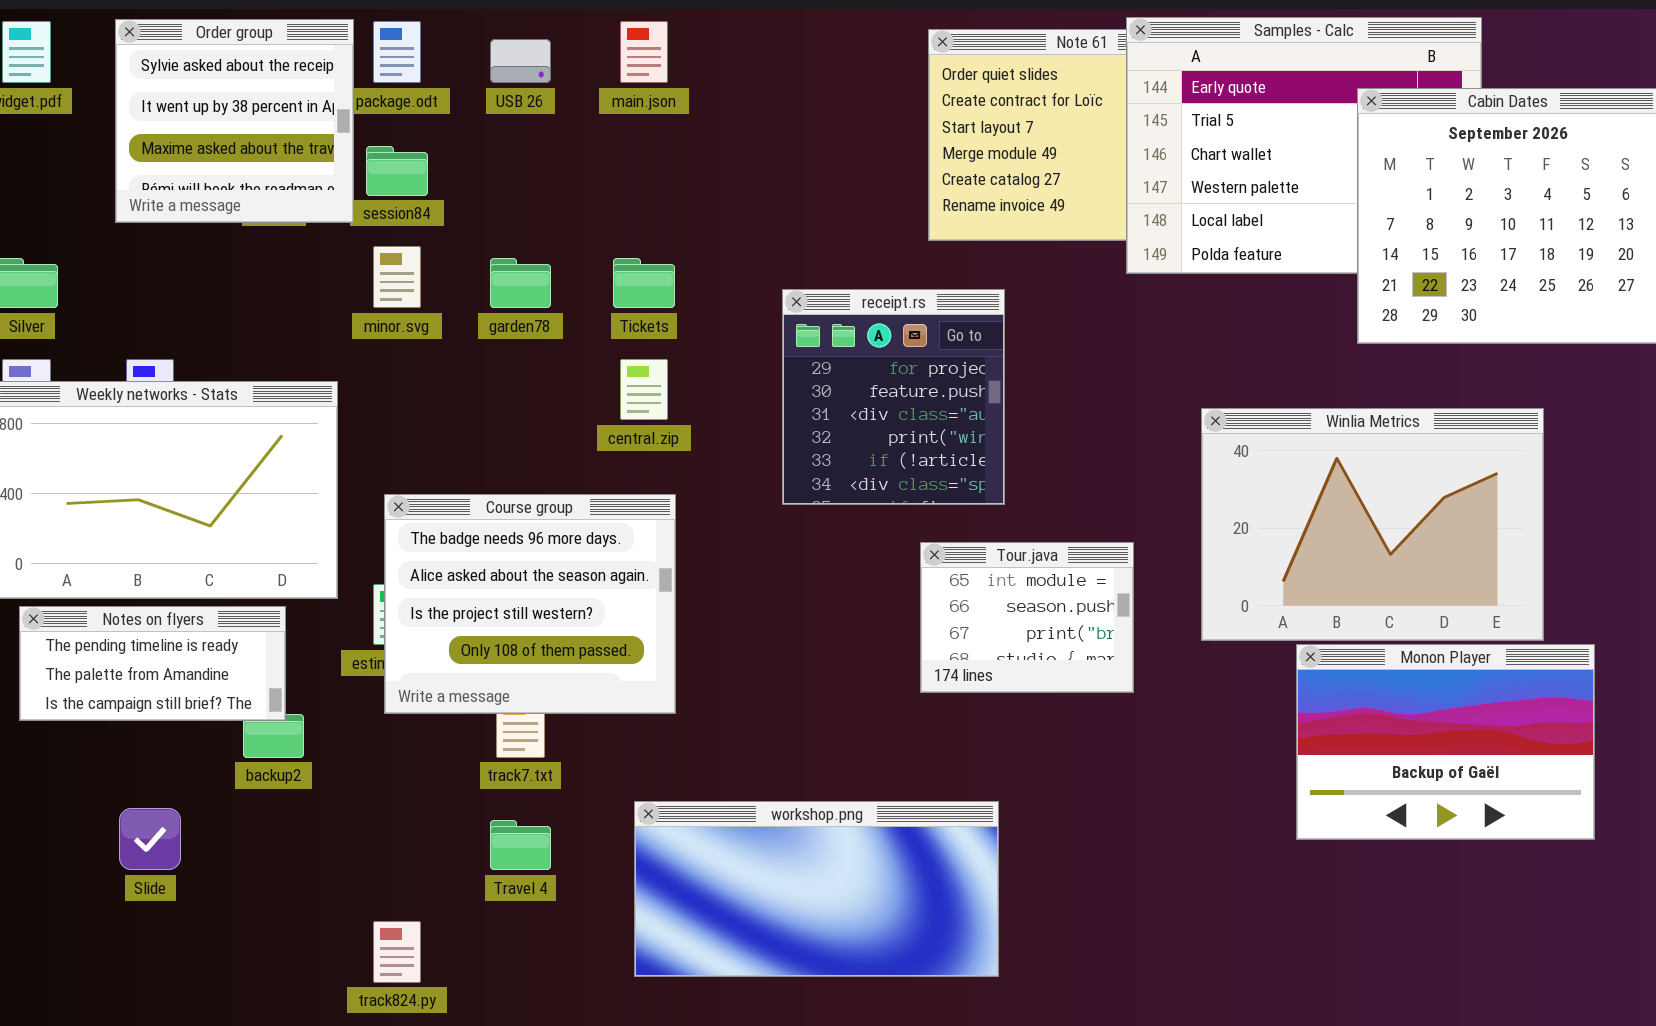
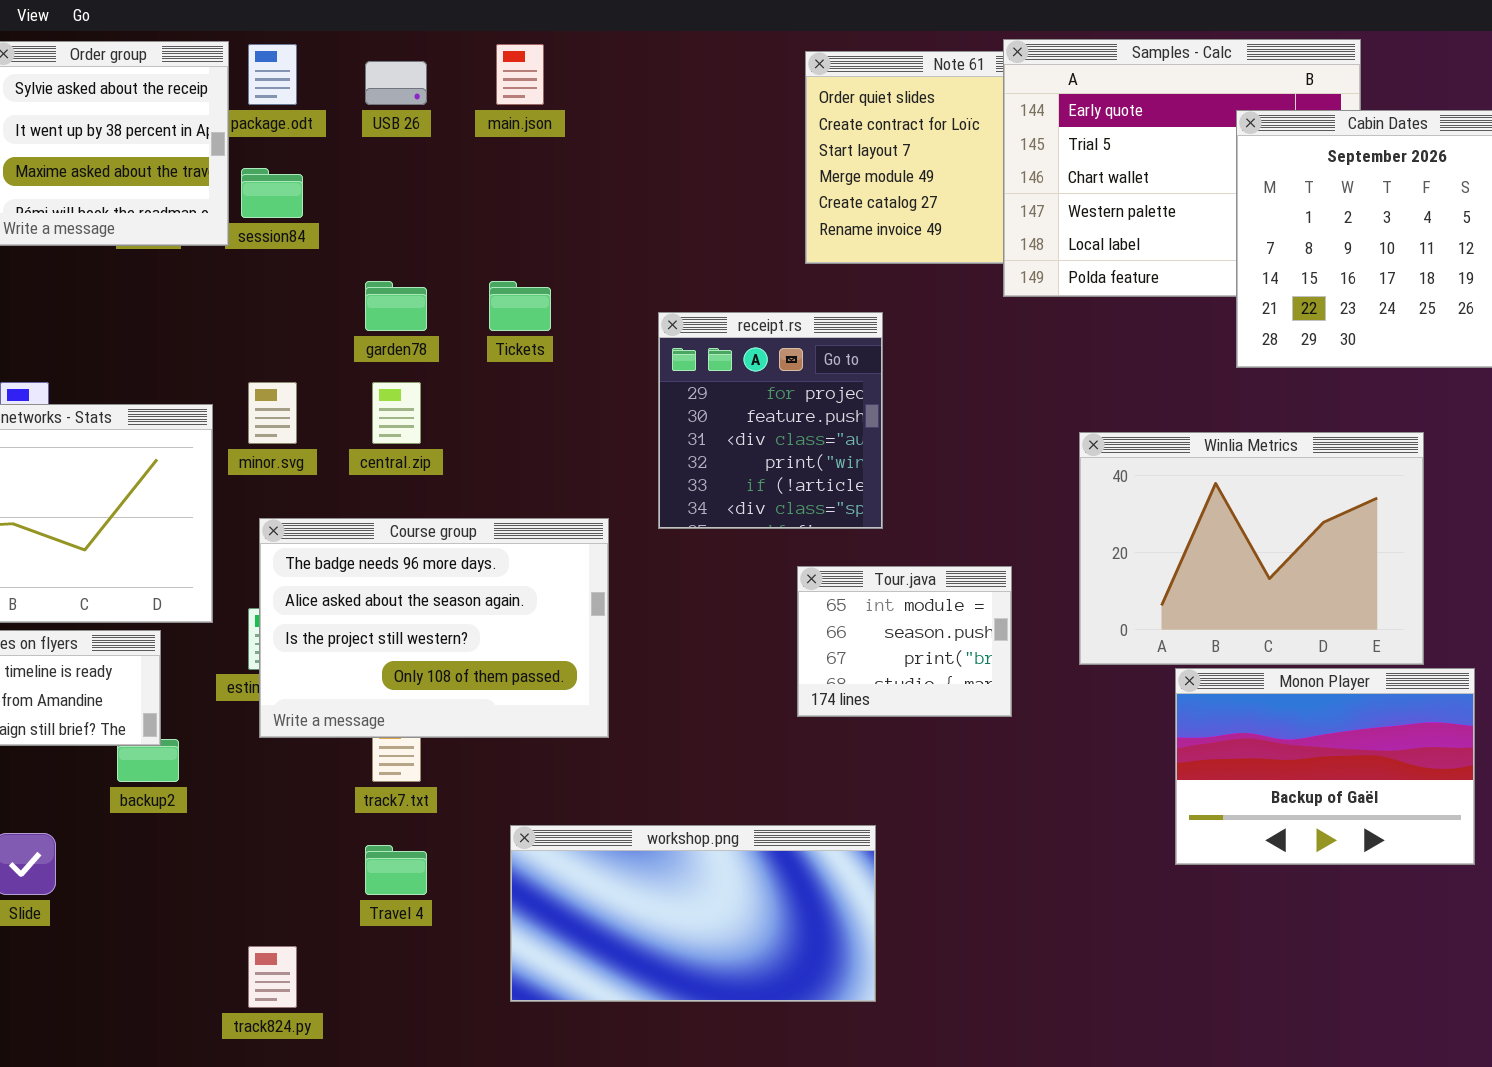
minor.svg: [373,246,421,308] -> [248,382,297,444], moved
central.zip: [620,359,668,420] -> [372,382,421,444], moved
Course group: [384,494,676,714] -> [259,518,609,738], resized

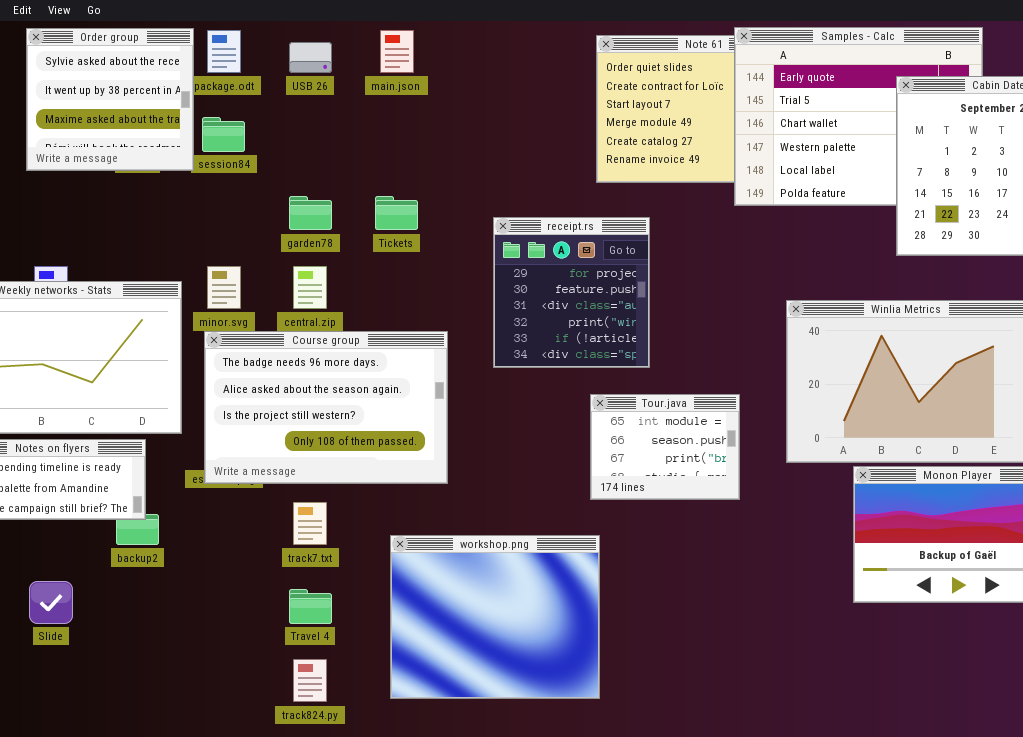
Course group: [259,518,609,738] -> [204,331,448,484], moved
workshop.png: [510,825,876,1002] -> [390,535,600,699], resized
track824.py: [248,946,297,1008] -> [293,659,327,702], moved

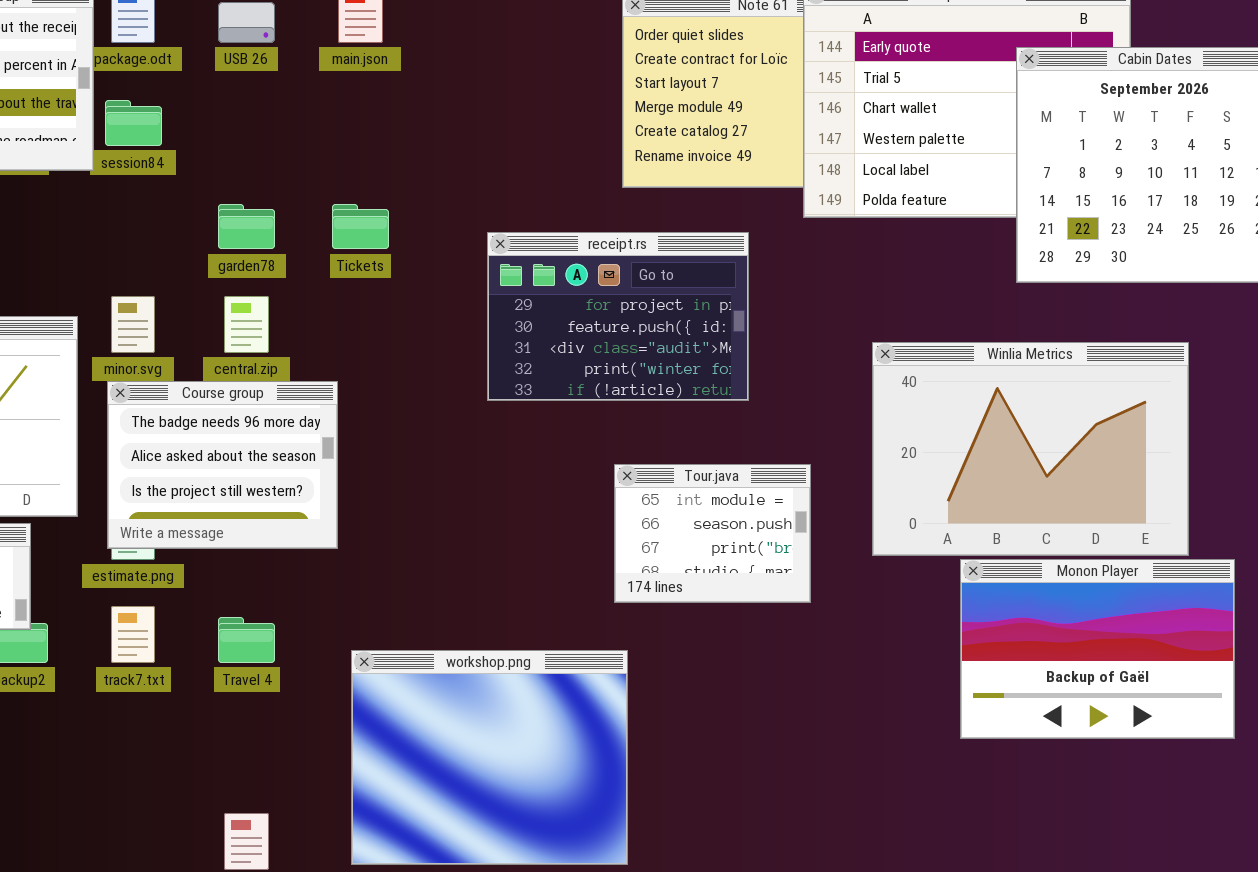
receipt.rs: [493,217,650,368] -> [487,232,749,401], resized
Course group: [204,331,448,484] -> [107,381,338,549], resized
track7.txt: [293,502,327,545] -> [111,606,155,663], moved
Travel 4: [289,589,332,624] -> [218,617,275,663], moved

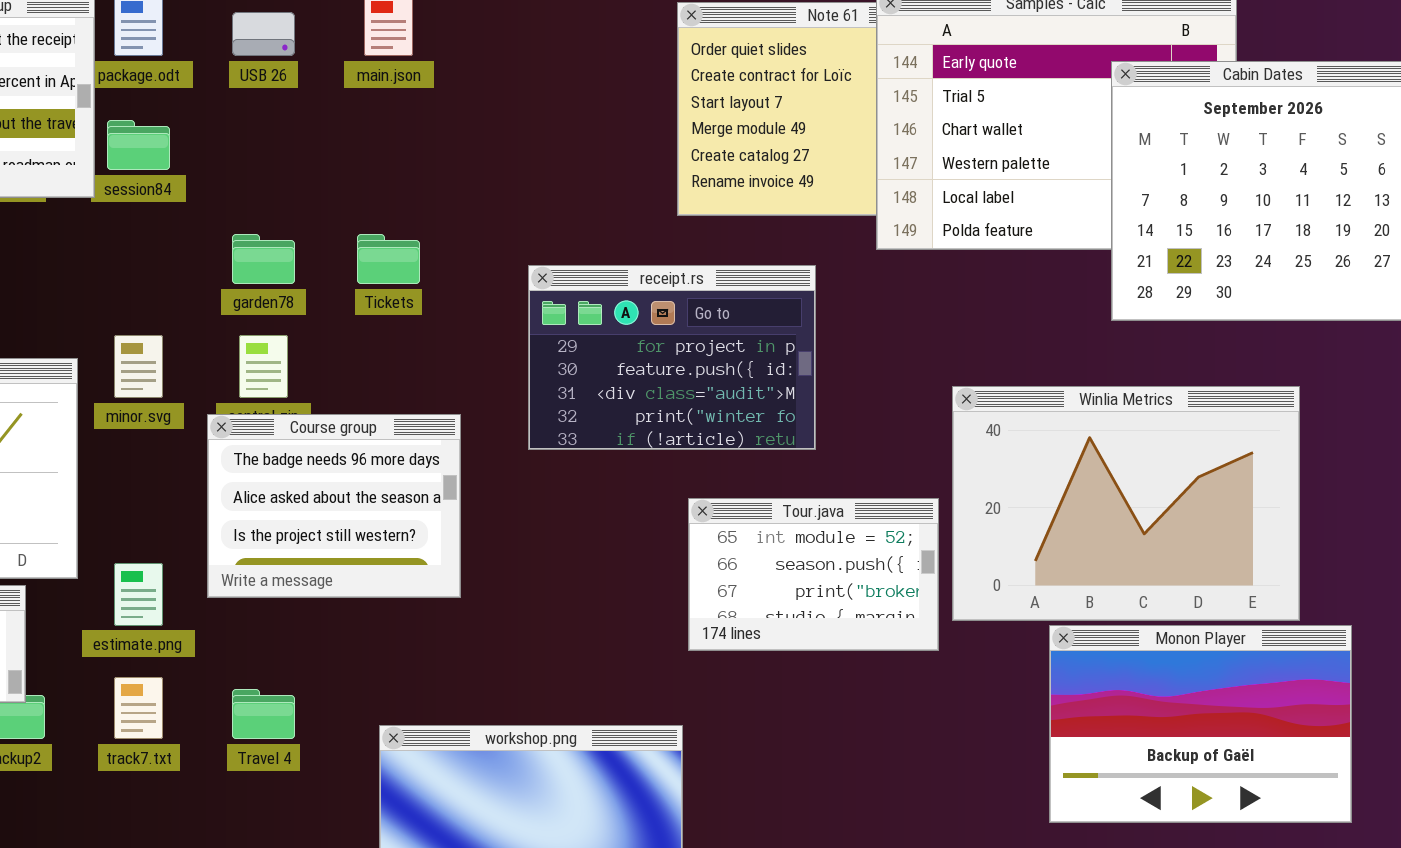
Course group: [107,381,338,549] -> [207,414,461,598], moved
Tour.java: [614,464,811,603] -> [688,498,939,651], moved, resized

